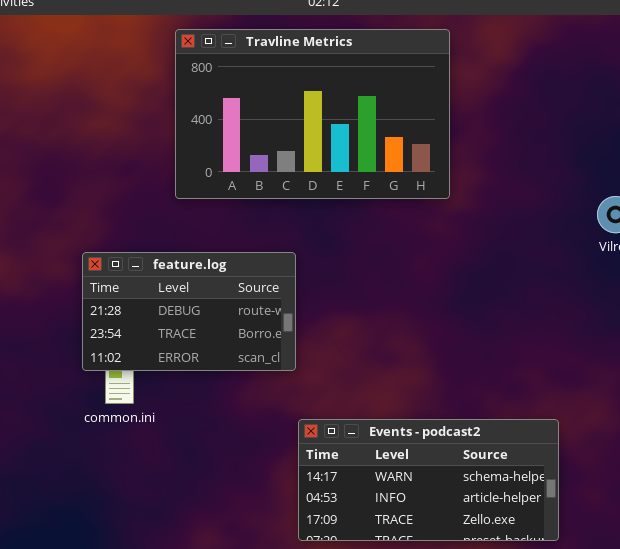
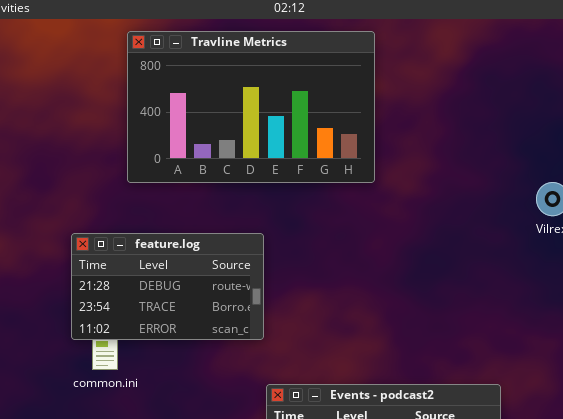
Travline Metrics: [175,29,450,199] -> [127,31,375,183], moved

